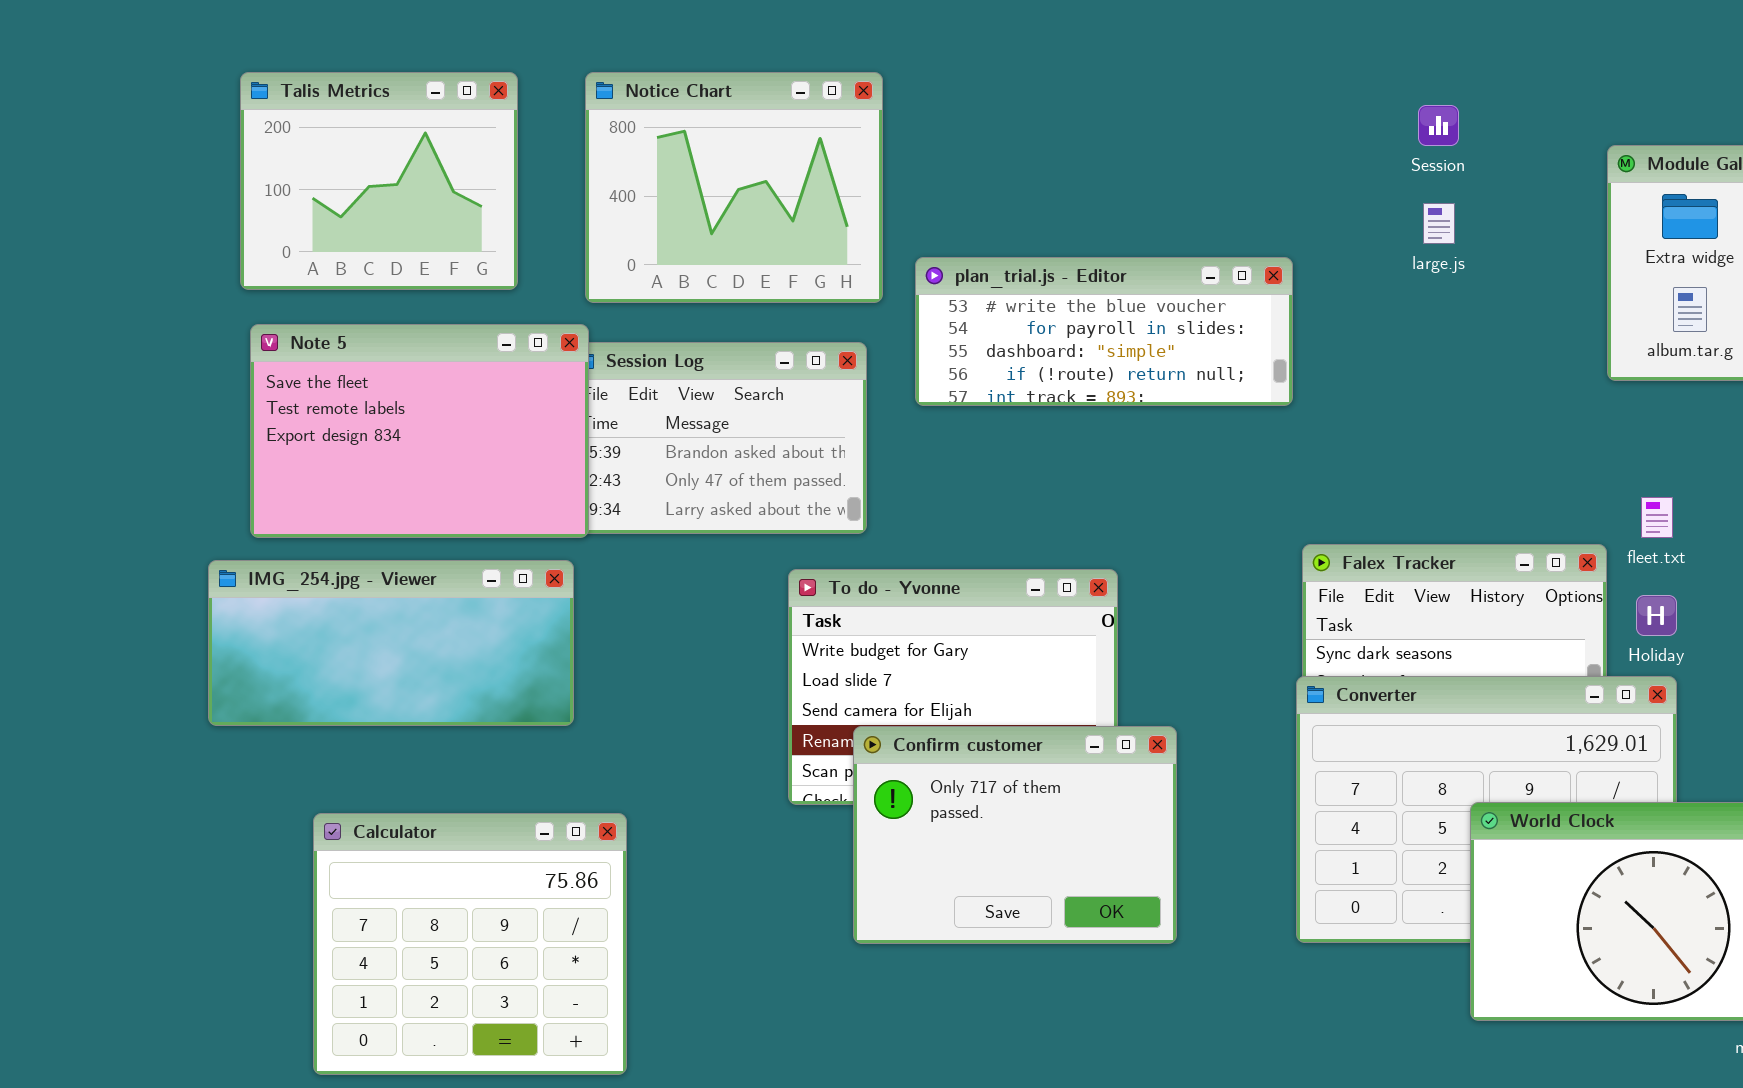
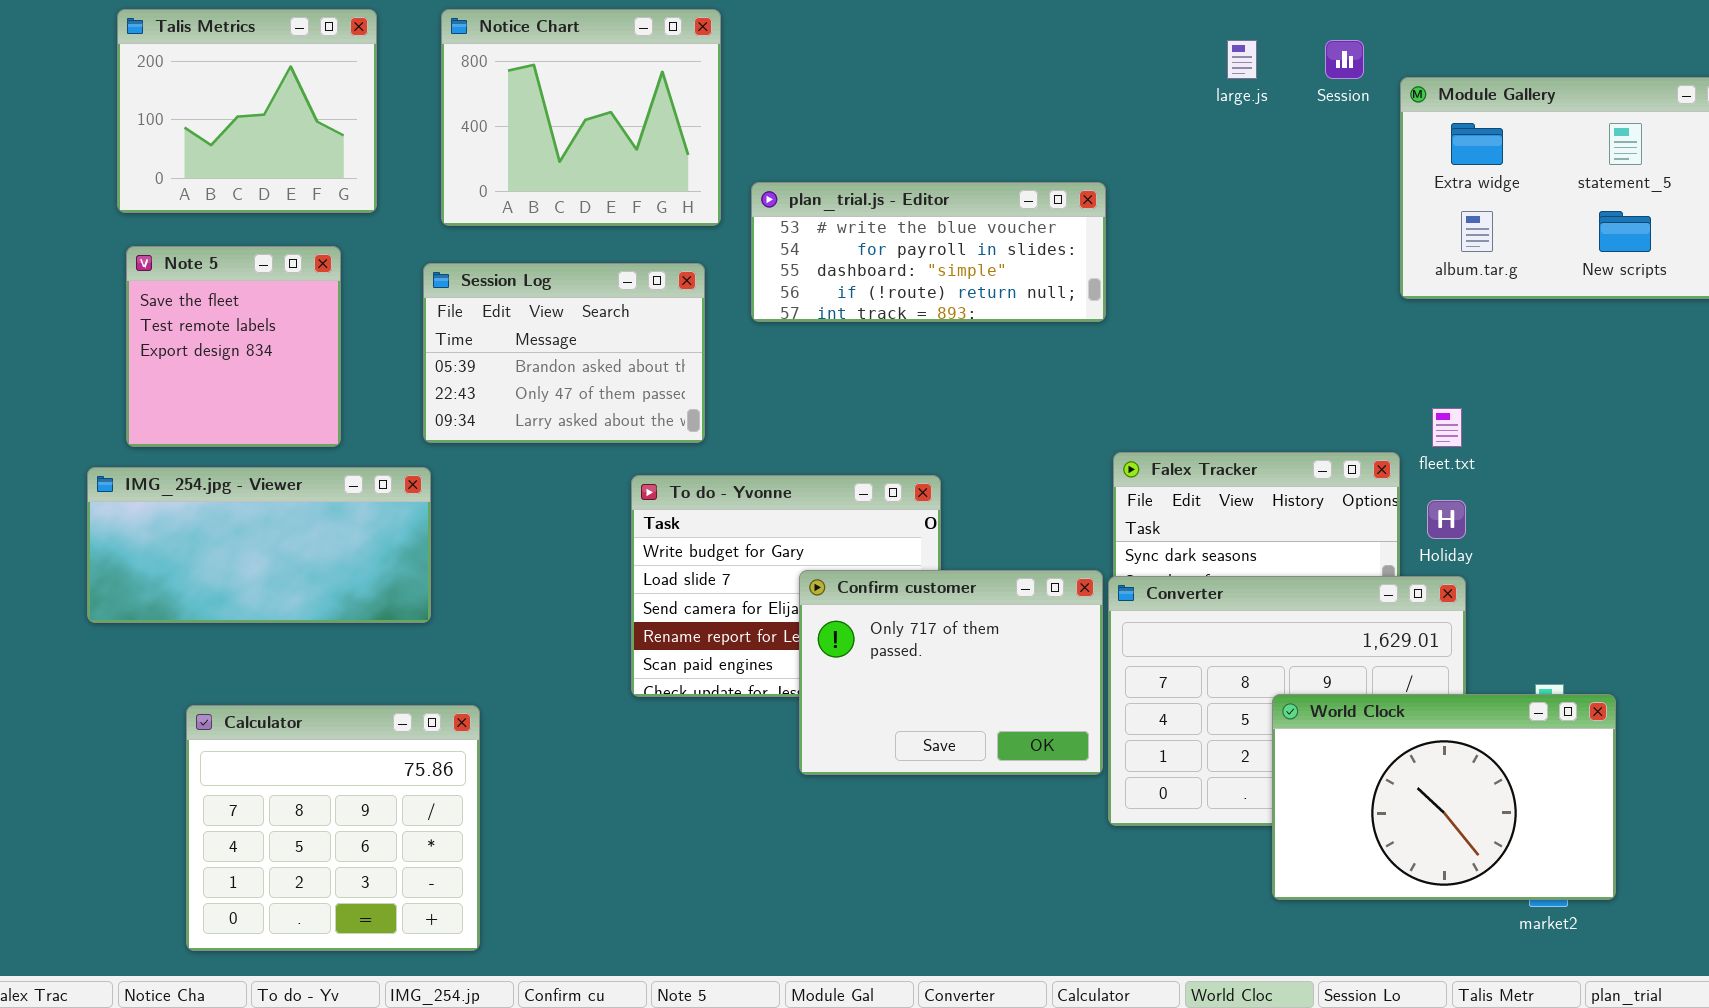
Session: [1418,105,1459,146] -> [1325,40,1364,79], moved
large.js: [1423,203,1455,244] -> [1227,40,1257,79], moved
Note 5: [250,324,589,538] -> [126,246,341,447], resized
Confirm customer: [853,726,1177,944] -> [799,570,1103,775], moved

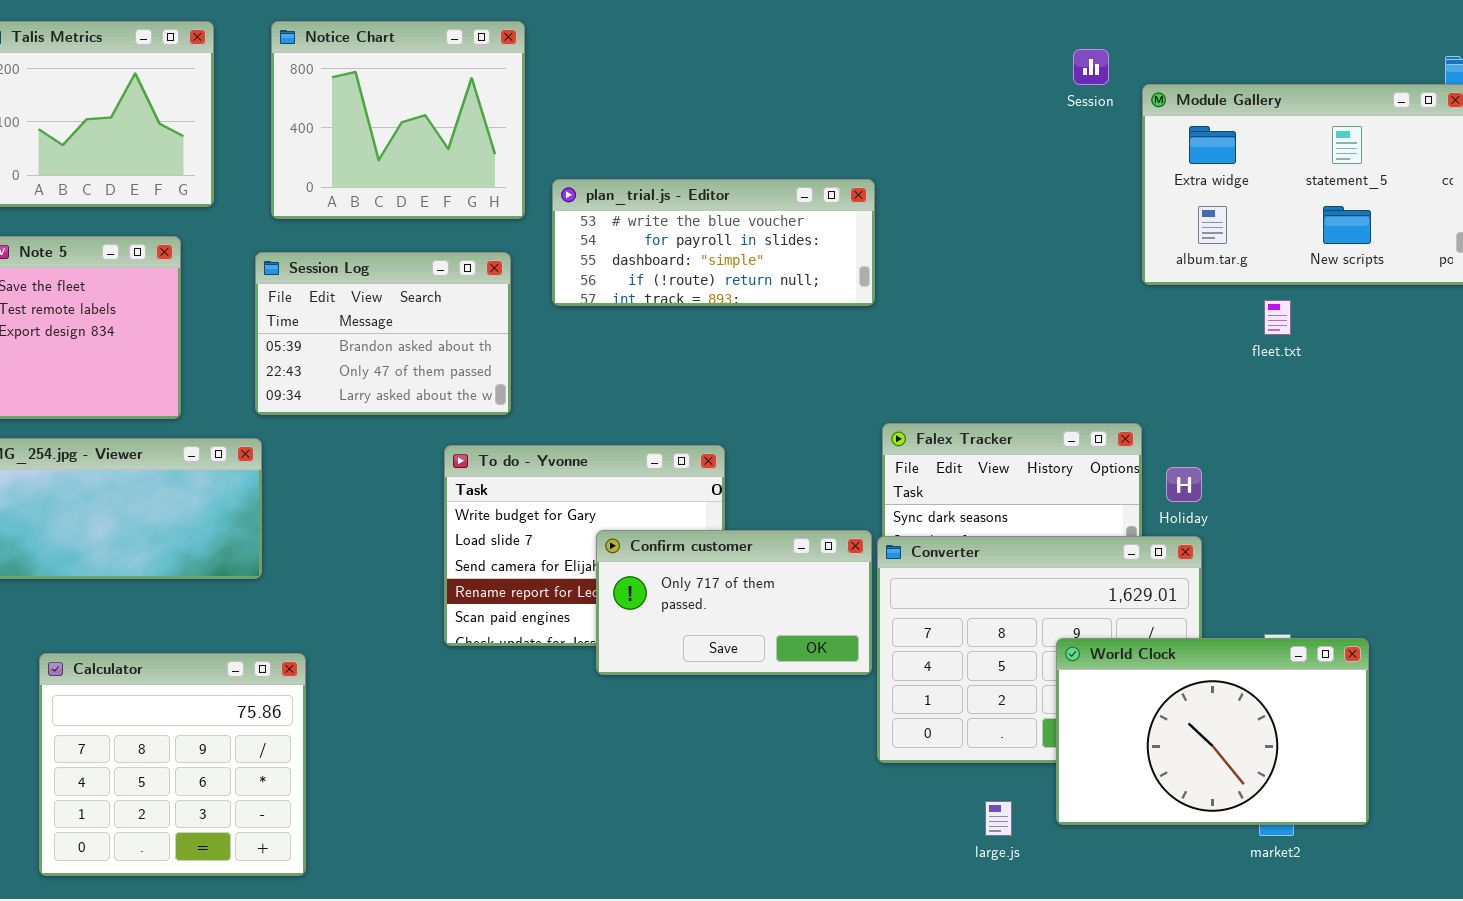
large.js: [1227,40,1257,79] -> [985,801,1012,836], moved
fleet.txt: [1432,408,1462,447] -> [1264,300,1291,335], moved
Confirm customer: [799,570,1103,775] -> [596,530,872,675], resized
World Clock: [1272,694,1616,900] -> [1056,638,1369,825], moved

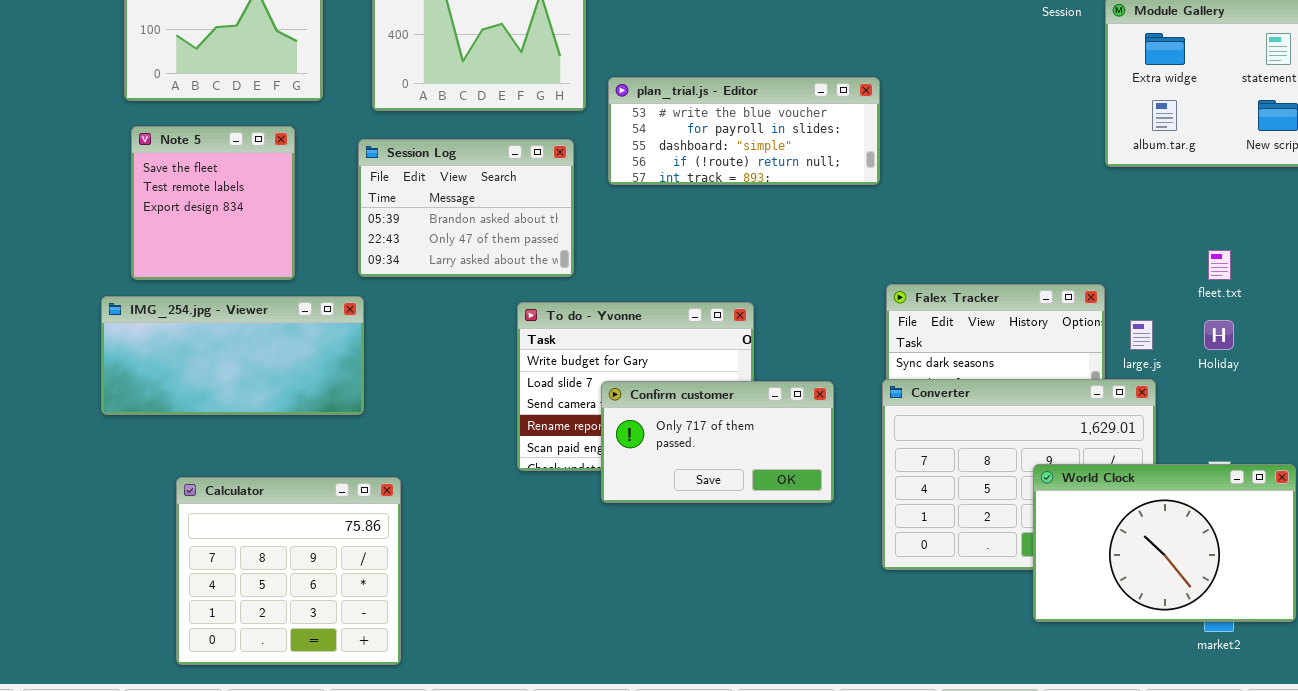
fleet.txt: [1264,300,1291,335] -> [1208,250,1231,280], moved
Holiday: [1166,467,1202,502] -> [1204,320,1234,350], moved
Confirm customer: [596,530,872,675] -> [601,381,834,503], moved
large.js: [985,801,1012,836] -> [1130,320,1153,350], moved

